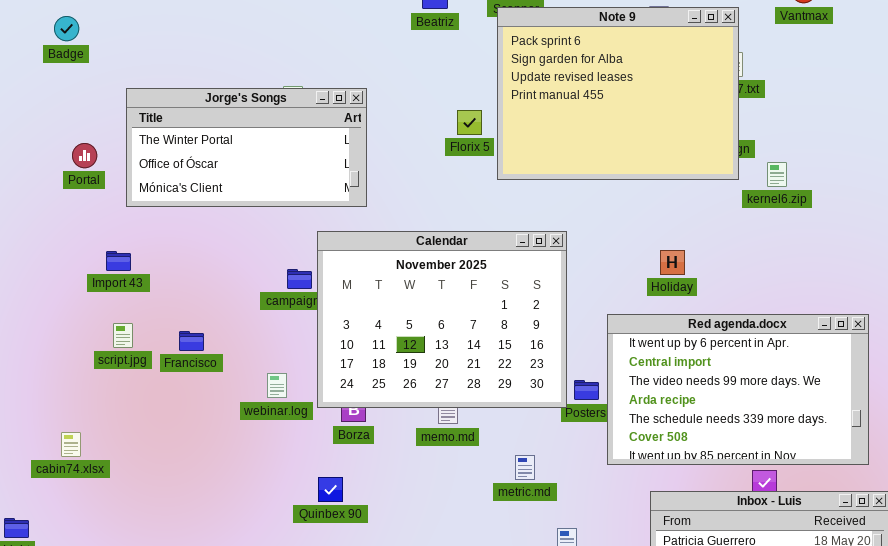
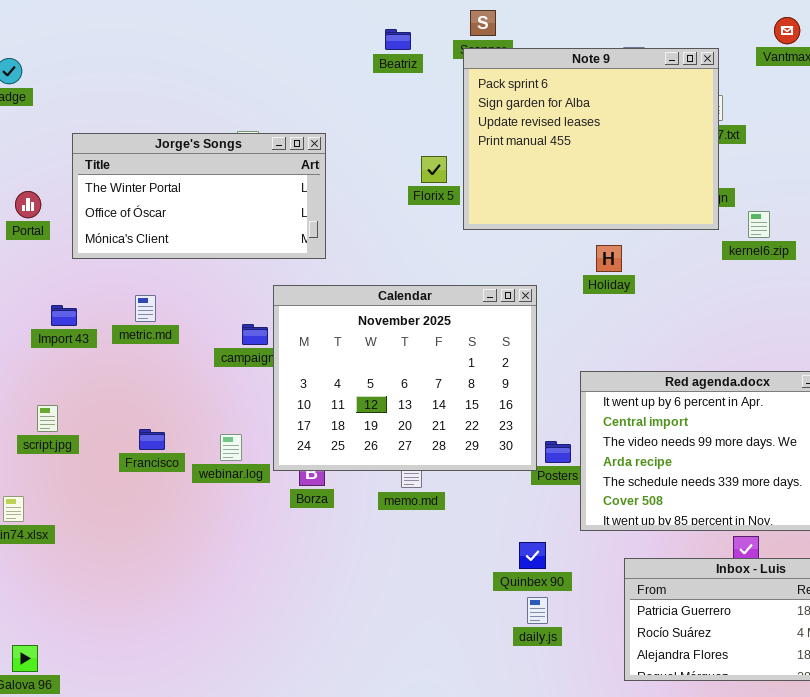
Holiday: [660,250,685,275] -> [596,245,622,272], moved
script.jpg: [113,323,133,348] -> [37,405,58,432], moved
Francisco: [179,331,204,351] -> [139,429,165,450], moved
metric.md: [515,455,535,480] -> [135,295,156,322], moved
Quinbex 90: [318,477,343,502] -> [519,542,546,569], moved

